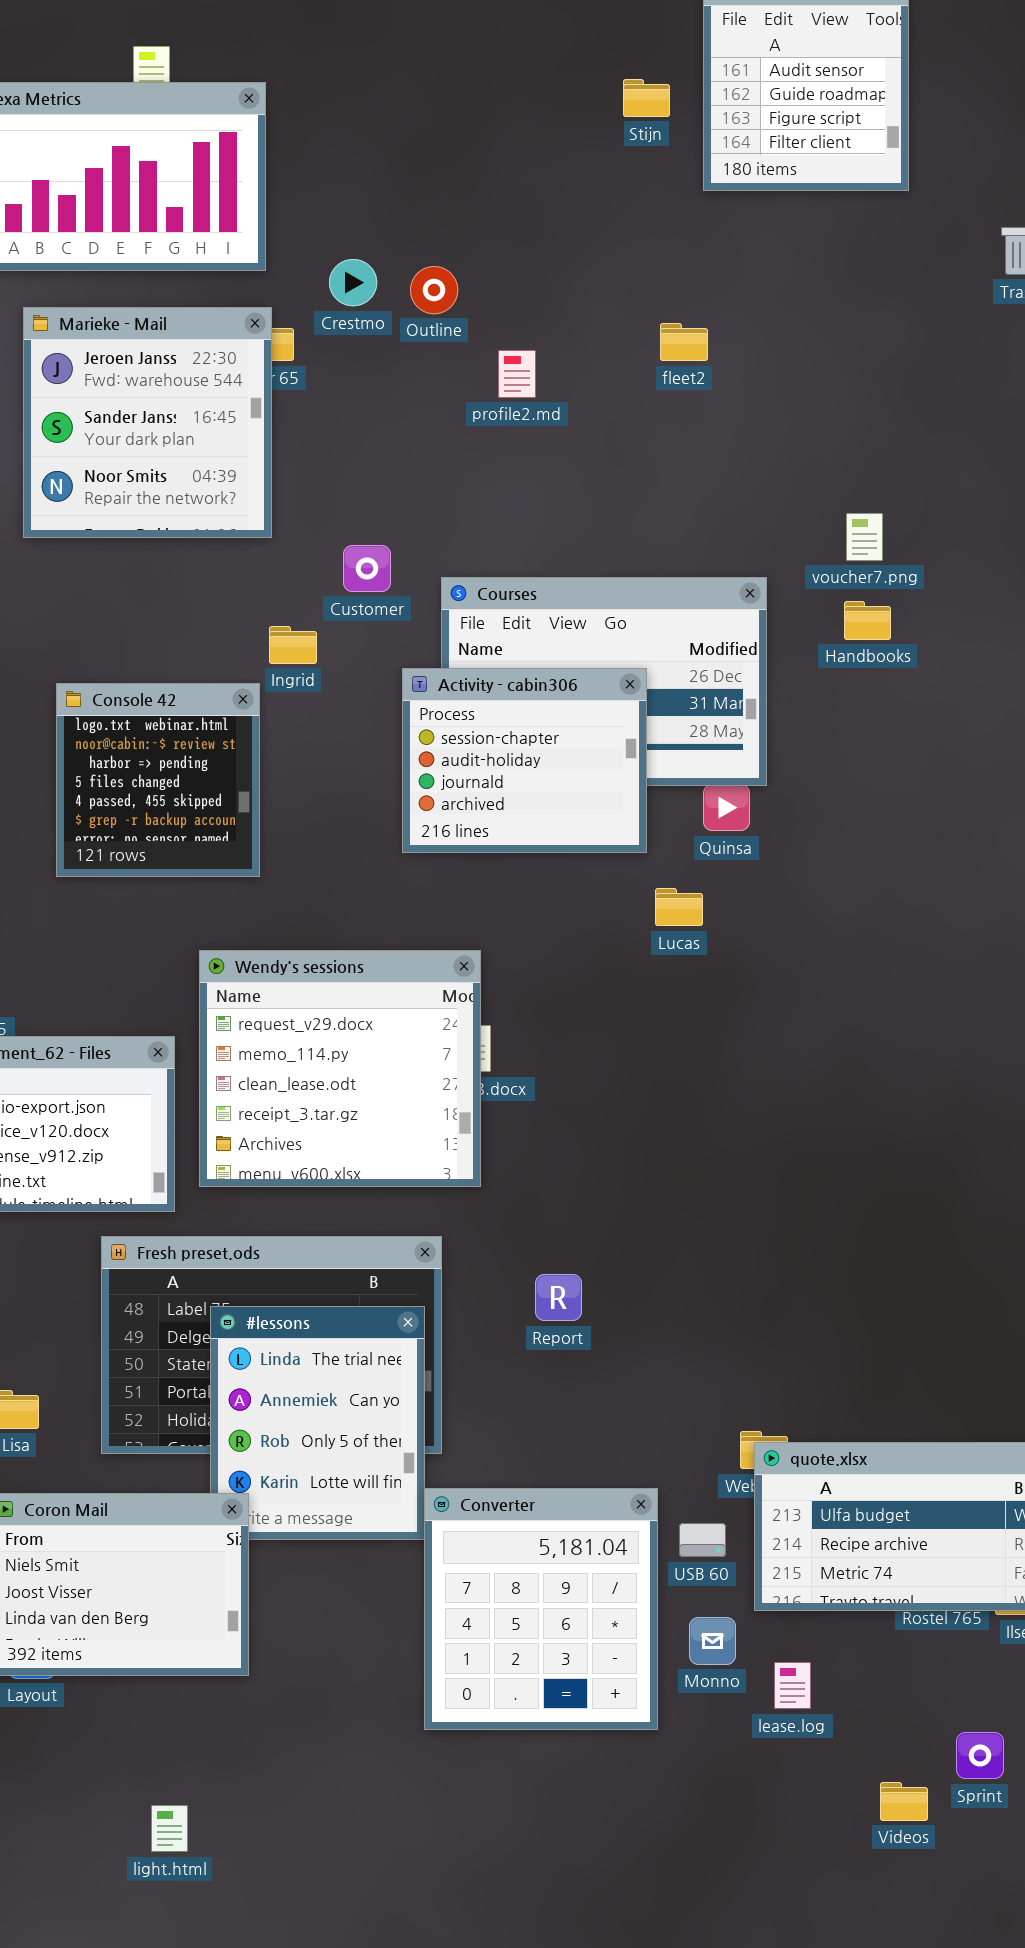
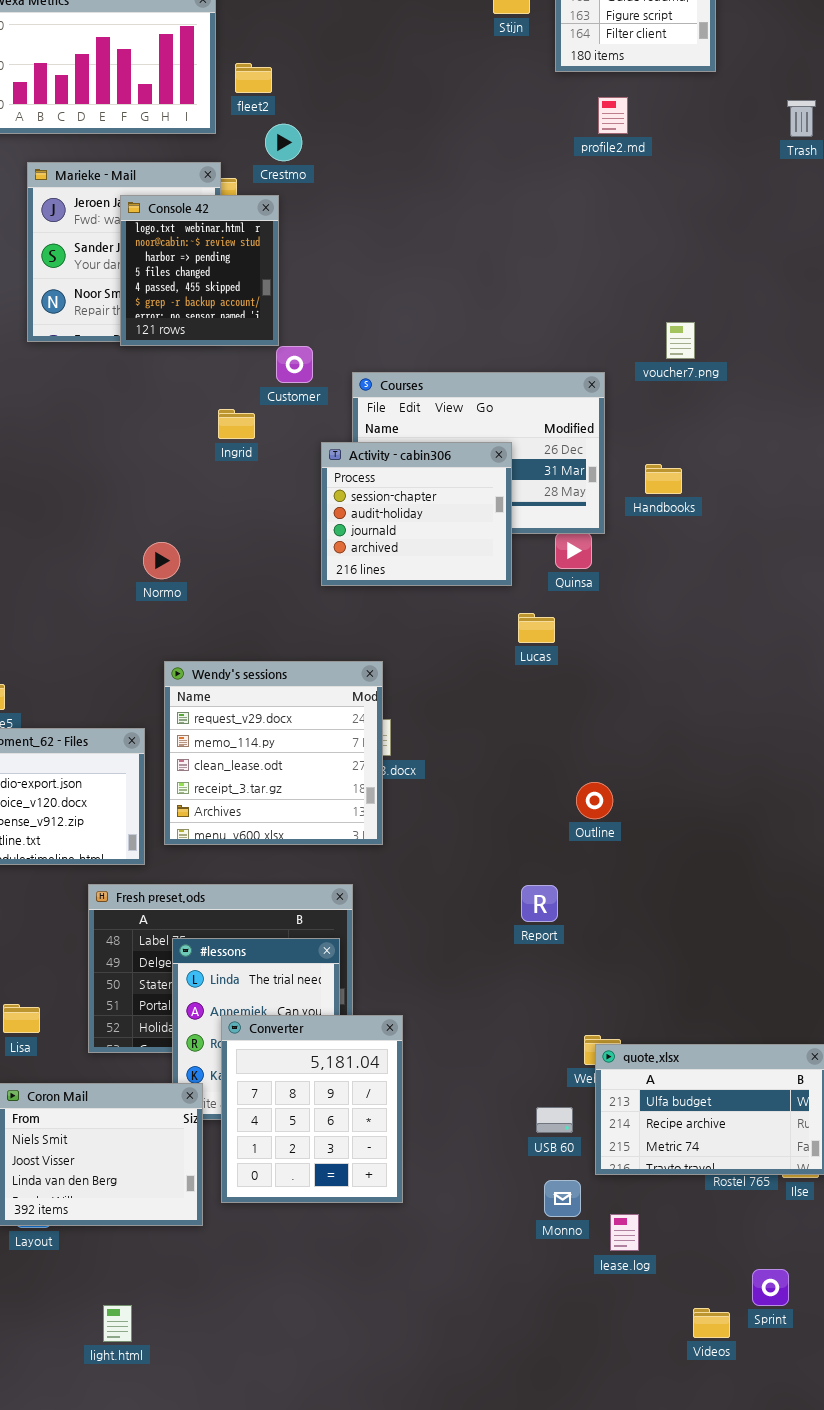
Outline: [410,266,458,314] -> [576,782,613,819], moved
fleet2: [660,323,708,361] -> [235,63,272,93], moved
profile2.md: [498,350,536,398] -> [598,97,628,134], moved
Handbooks: [844,601,891,640] -> [645,464,682,494], moved
Console 42: [56,683,260,877] -> [120,195,279,346], moved
Report: [535,1274,582,1321] -> [521,885,558,922], moved
Converter: [424,1488,658,1730] -> [221,1015,403,1203], moved
light.html: [151,1805,188,1852] -> [103,1305,132,1342], moved

